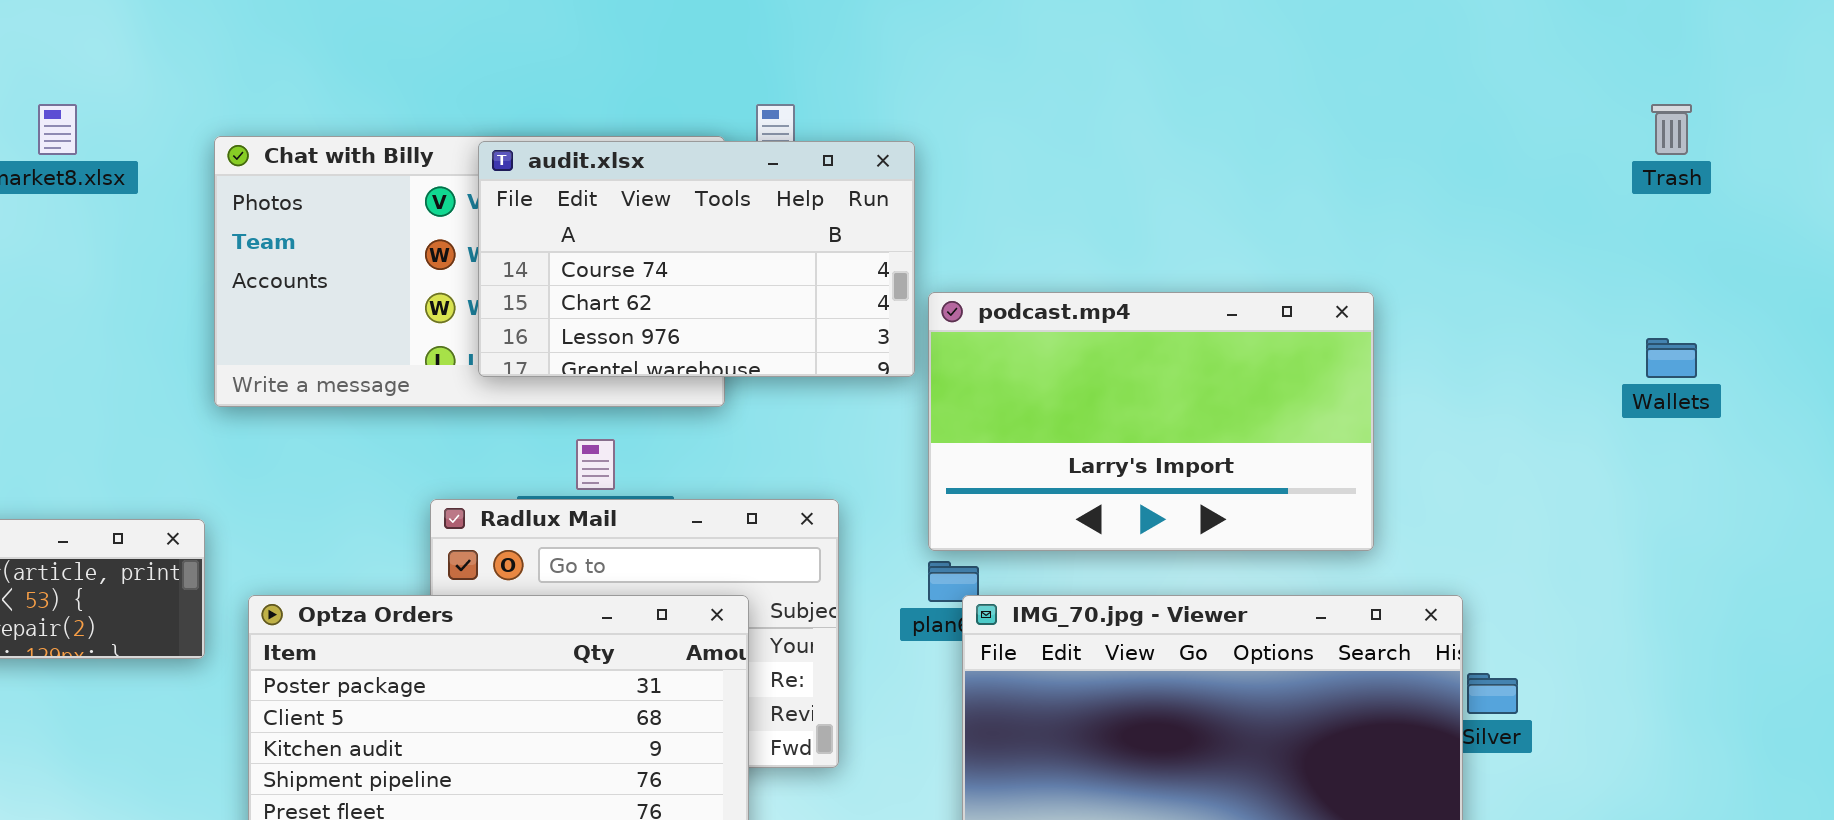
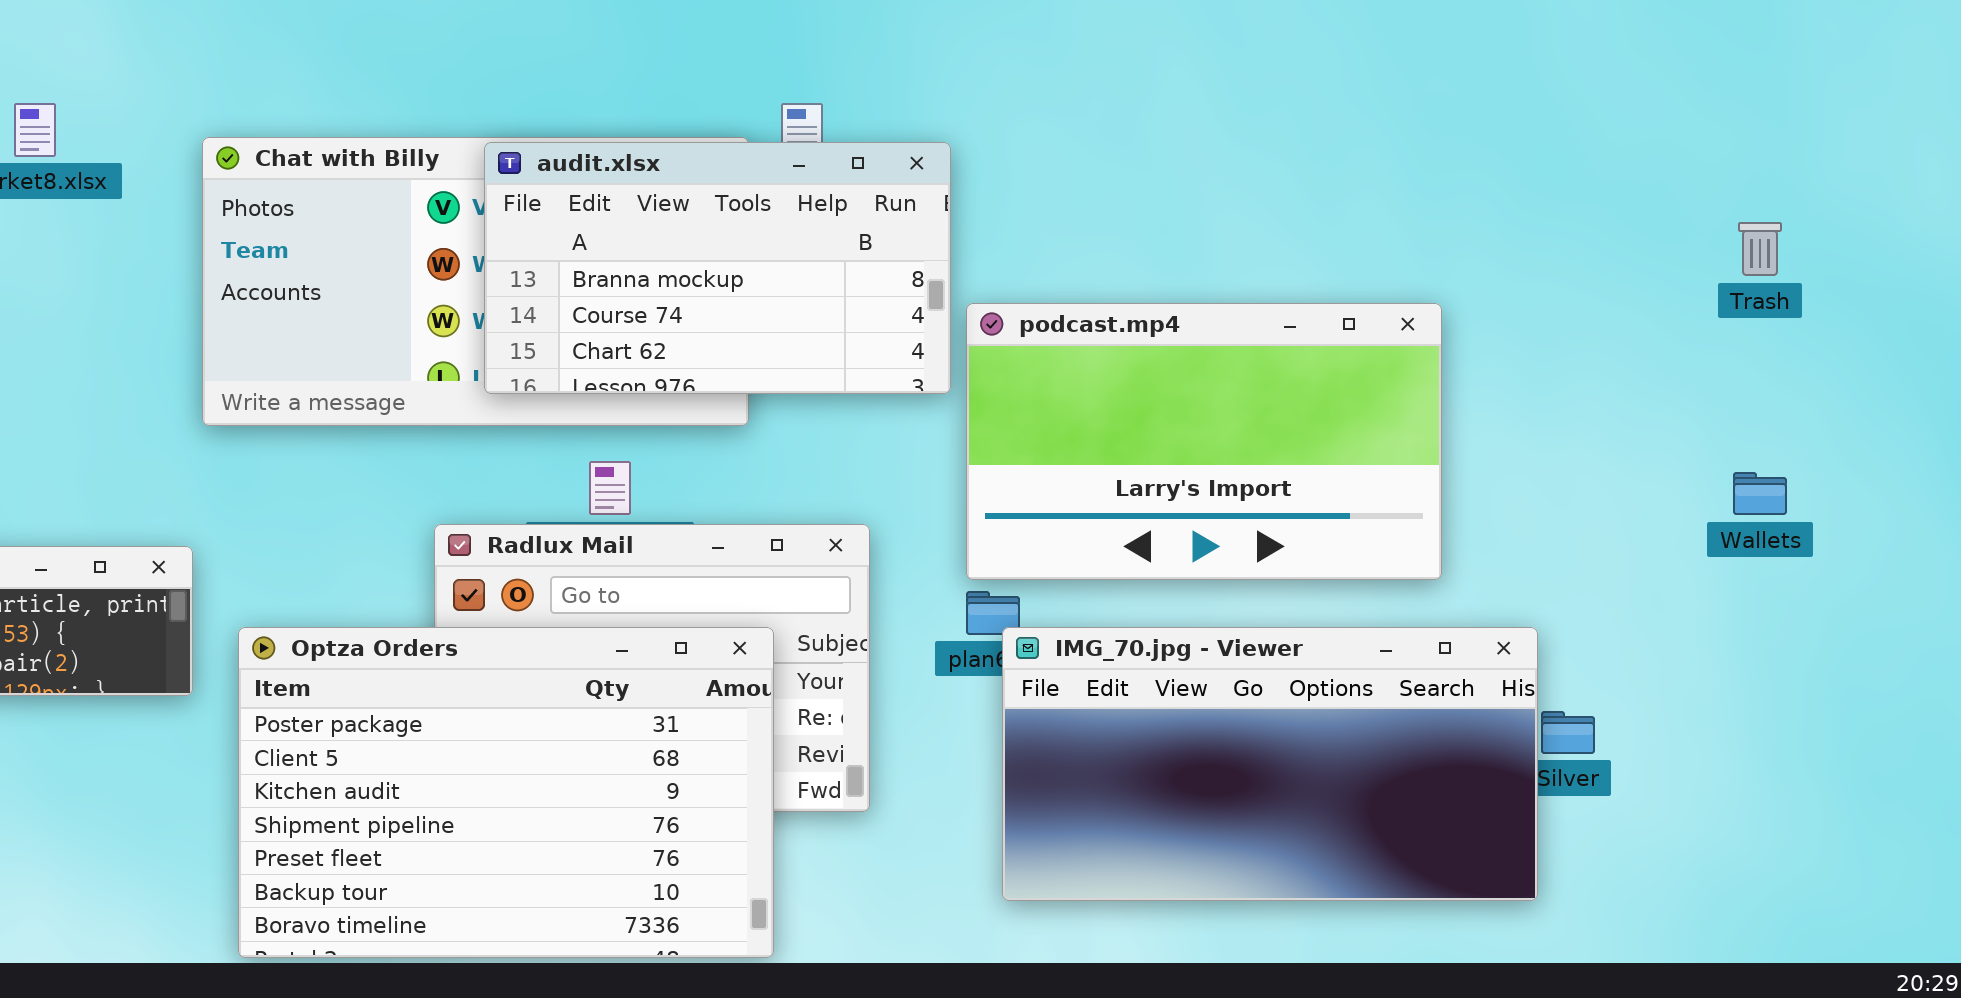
Trash: [1651,104,1692,155] -> [1738,222,1782,276], moved
audit.xlsx: [478,141,915,377] -> [484,142,951,394], scrolled up 1 row
Wallets: [1646,338,1697,378] -> [1733,472,1787,515], moved

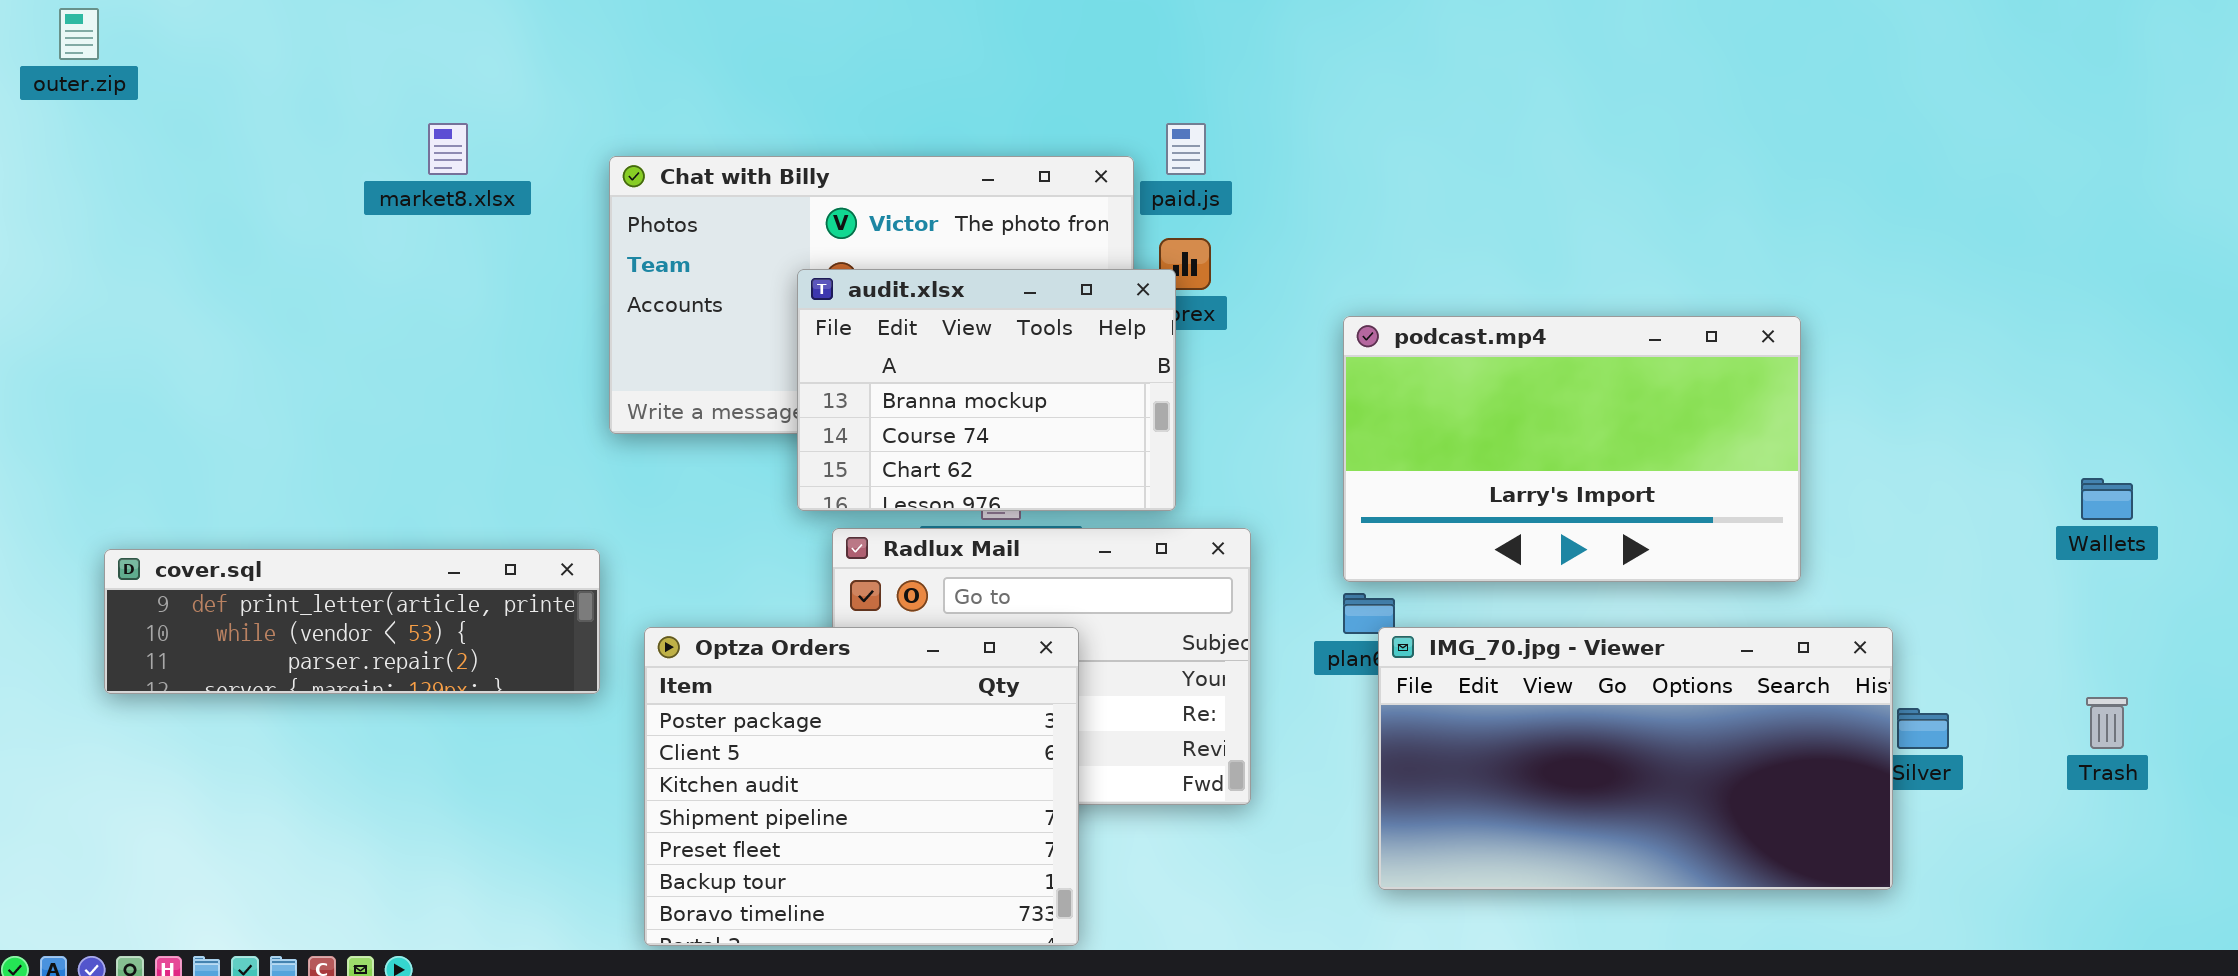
audit.xlsx: [484,142,951,394] -> [797,269,1176,511], moved, resized
Trash: [1738,222,1782,276] -> [2086,697,2128,749], moved
Optza Orders: [238,627,774,958] -> [644,627,1079,946], resized

